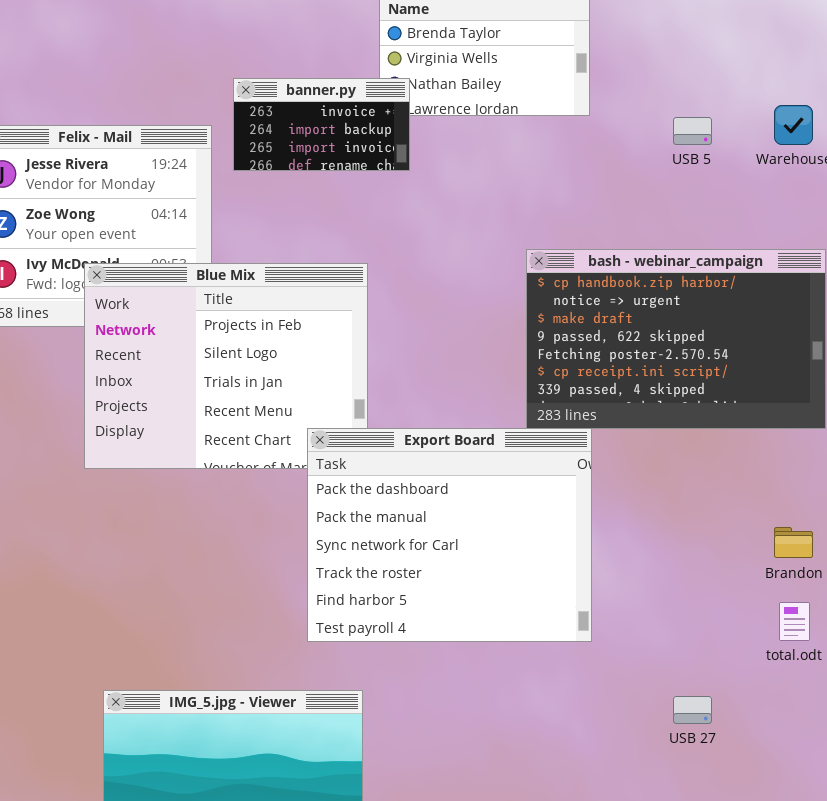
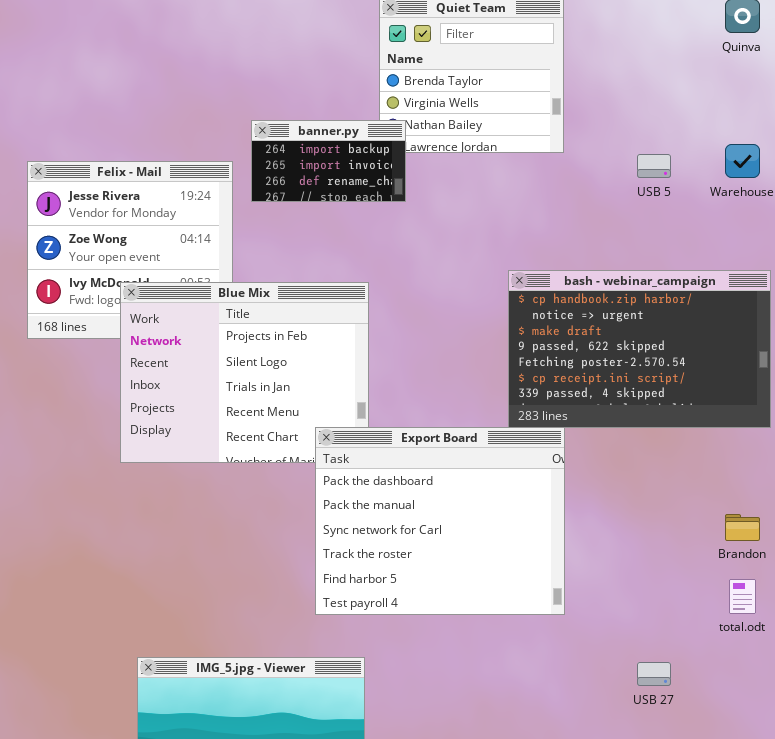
banner.py: [233,78,410,171] -> [251,120,406,202], scrolled down 1 row

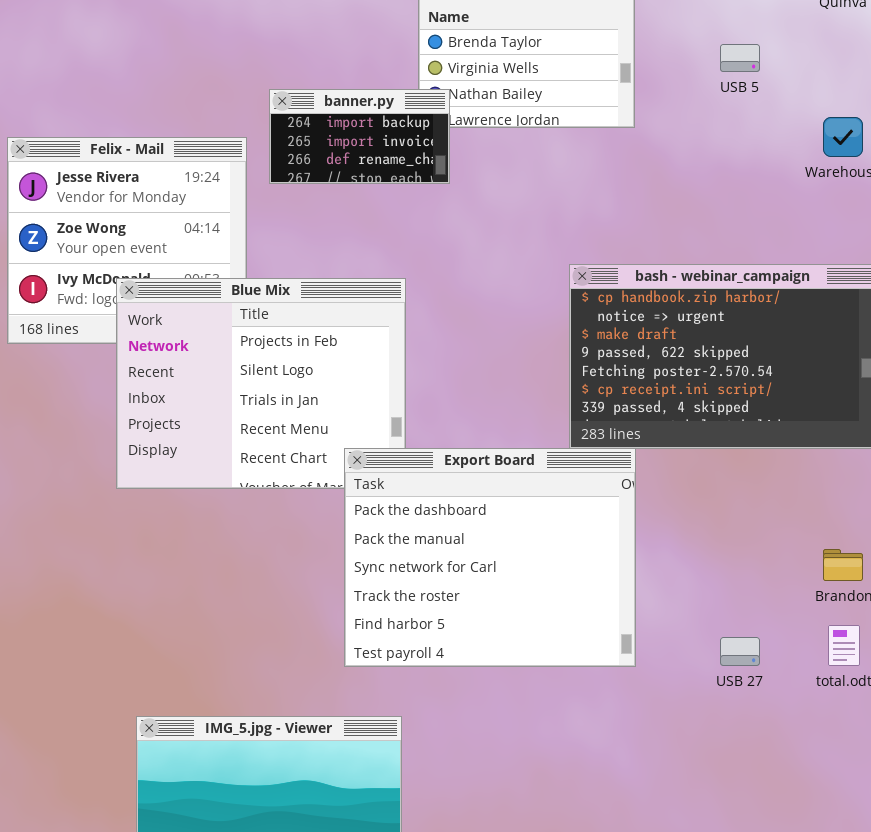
USB 5: [637,154,671,178] -> [720,44,760,72], moved
USB 27: [637,662,671,686] -> [720,637,760,666], moved

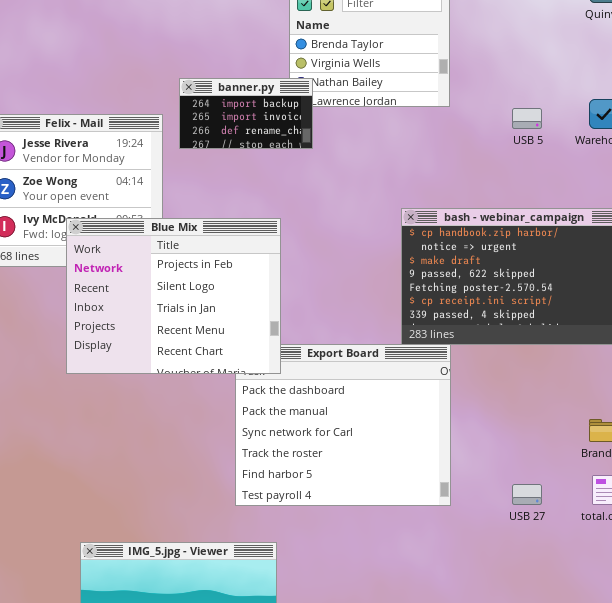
USB 5: [720,44,760,72] -> [512,108,542,129], moved
Blue Mix: [116,278,406,489] -> [66,218,281,374], raised

